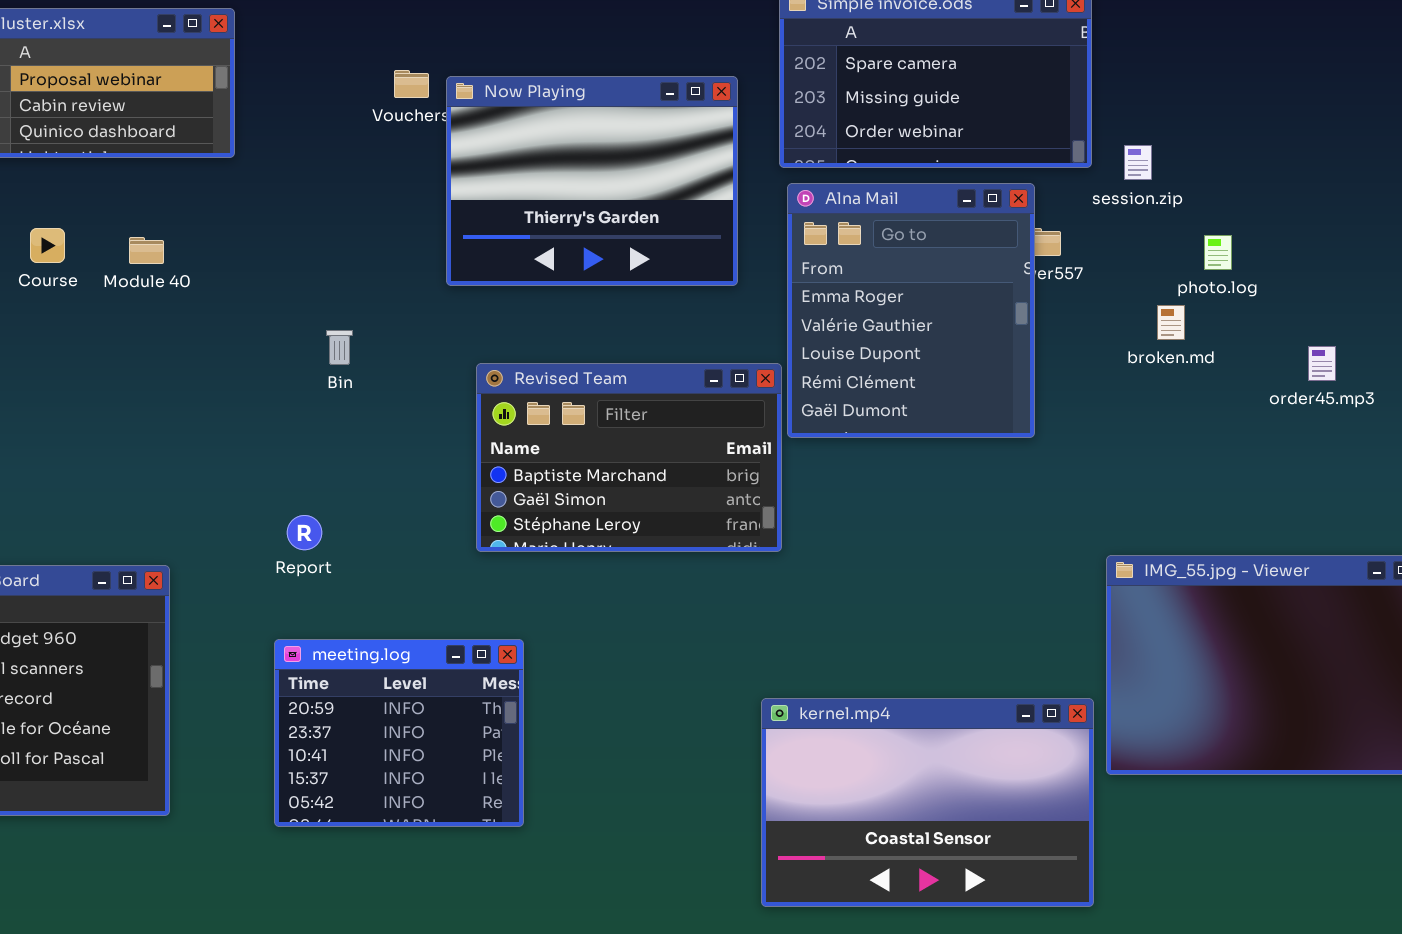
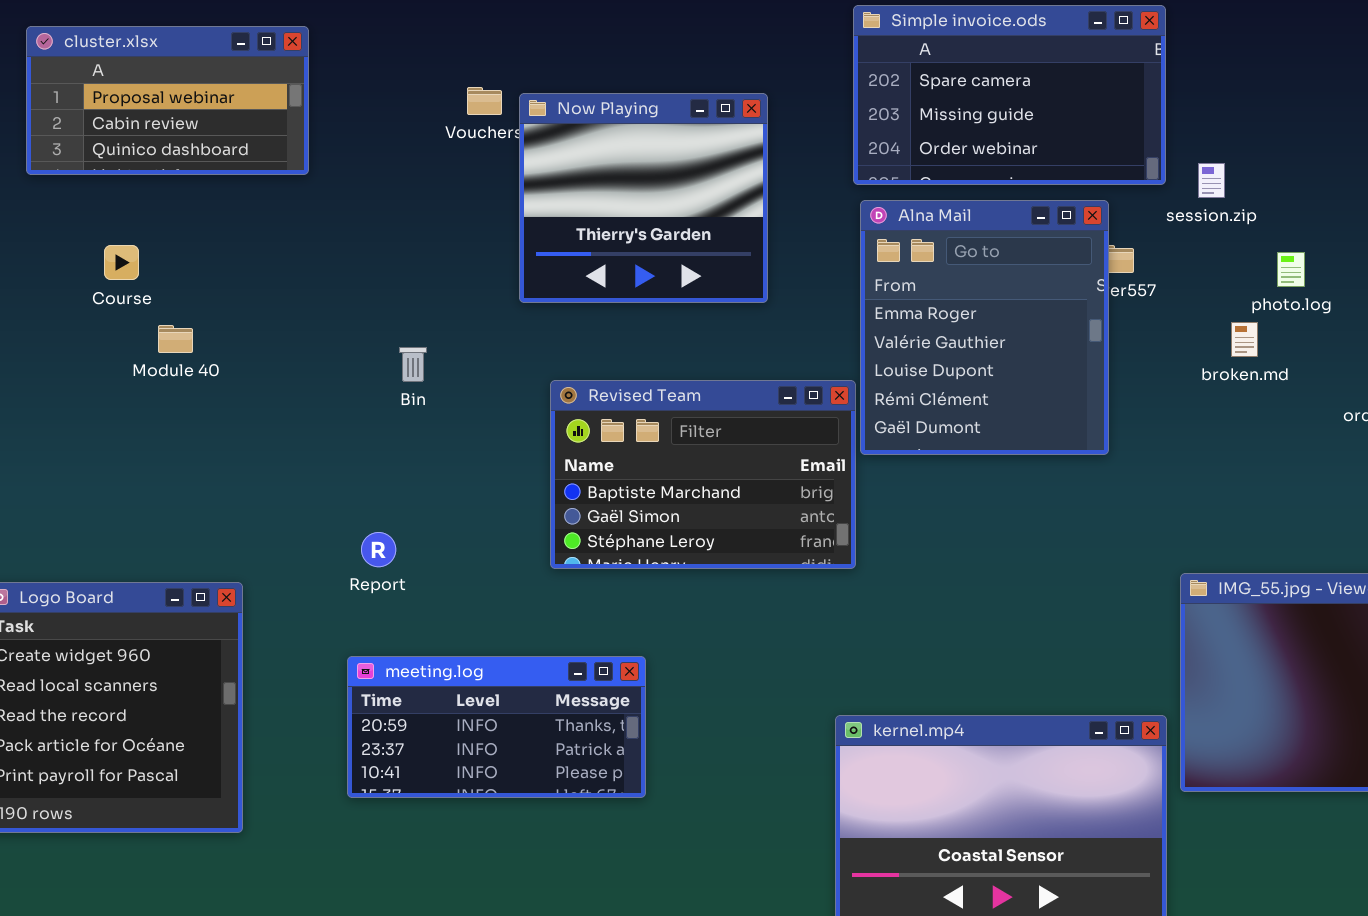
Now Playing: [446,76,738,286] -> [519,93,768,303], resized
Module 40: [129,237,164,264] -> [158,325,193,353], moved
meeting.log: [274,639,524,827] -> [347,656,646,798], resized

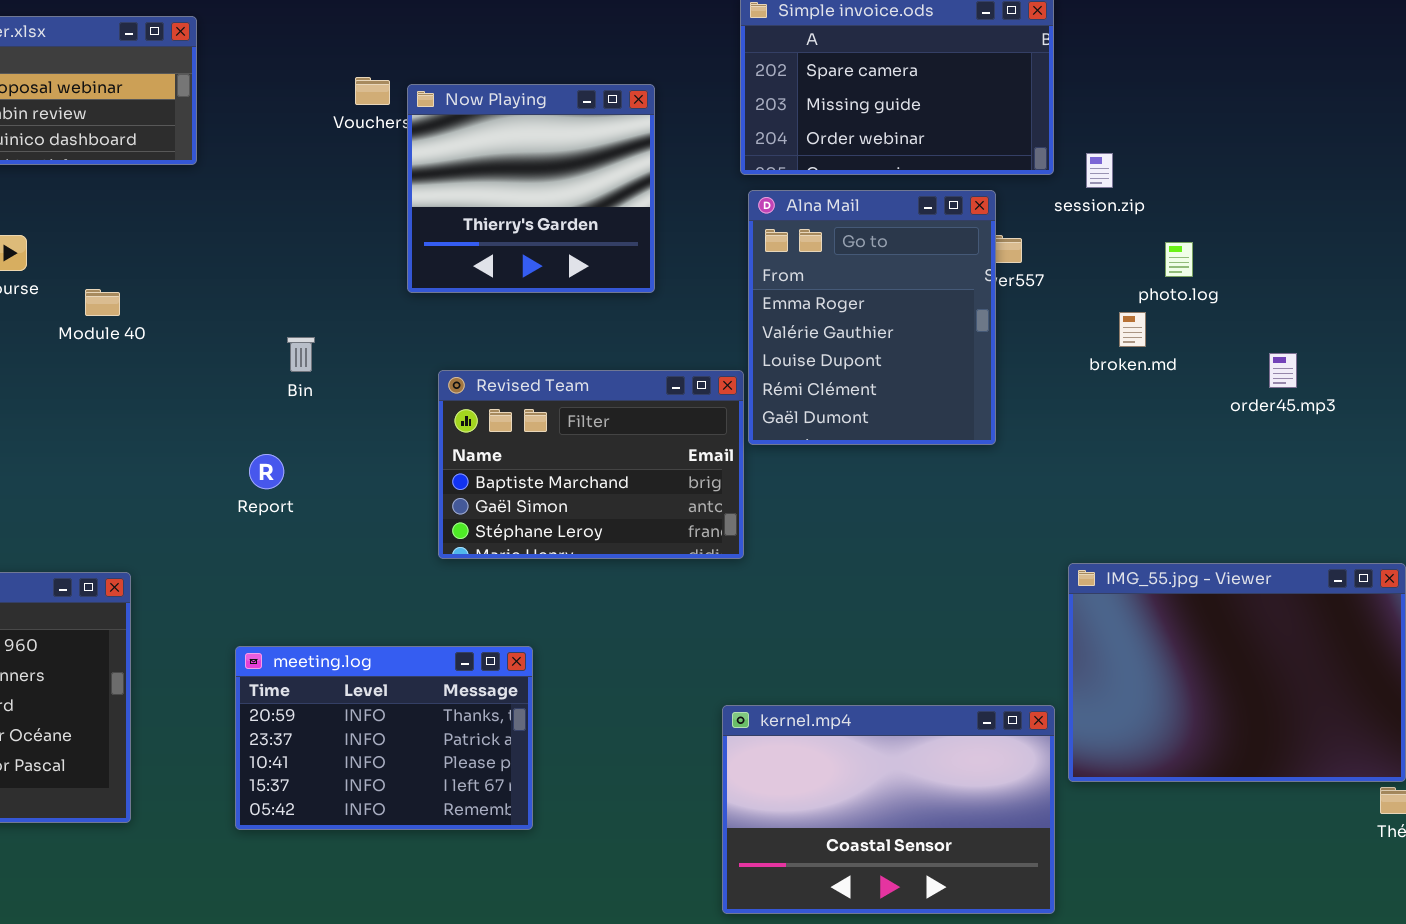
Module 40: [158,325,193,353] -> [85,289,120,316], moved
Report: [361,532,396,567] -> [249,454,284,489], moved
meeting.log: [347,656,646,798] -> [235,646,533,830], resized

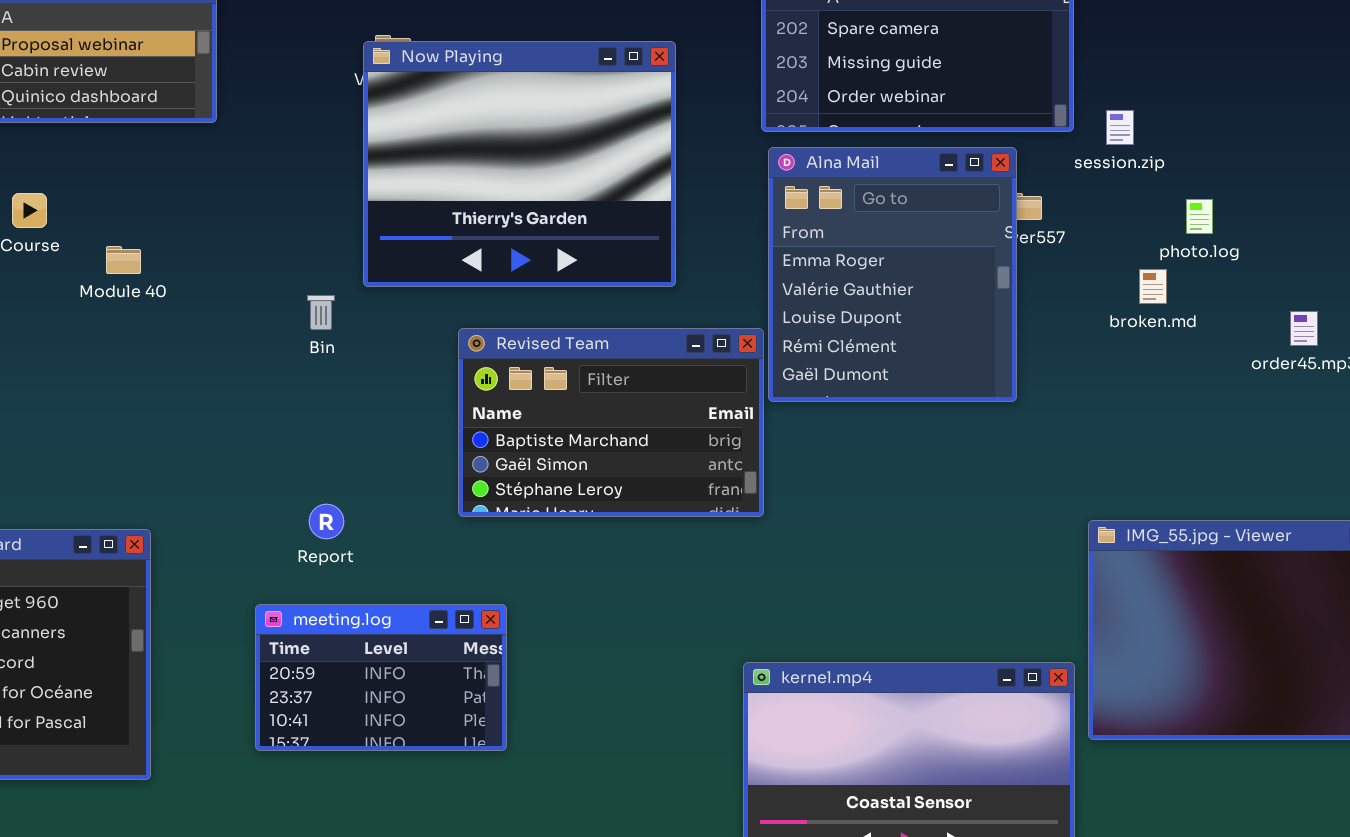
Now Playing: [407,84,655,293] -> [363,41,676,287], resized
Report: [249,454,284,489] -> [309,504,344,539], moved
meeting.log: [235,646,533,830] -> [255,604,507,751], resized

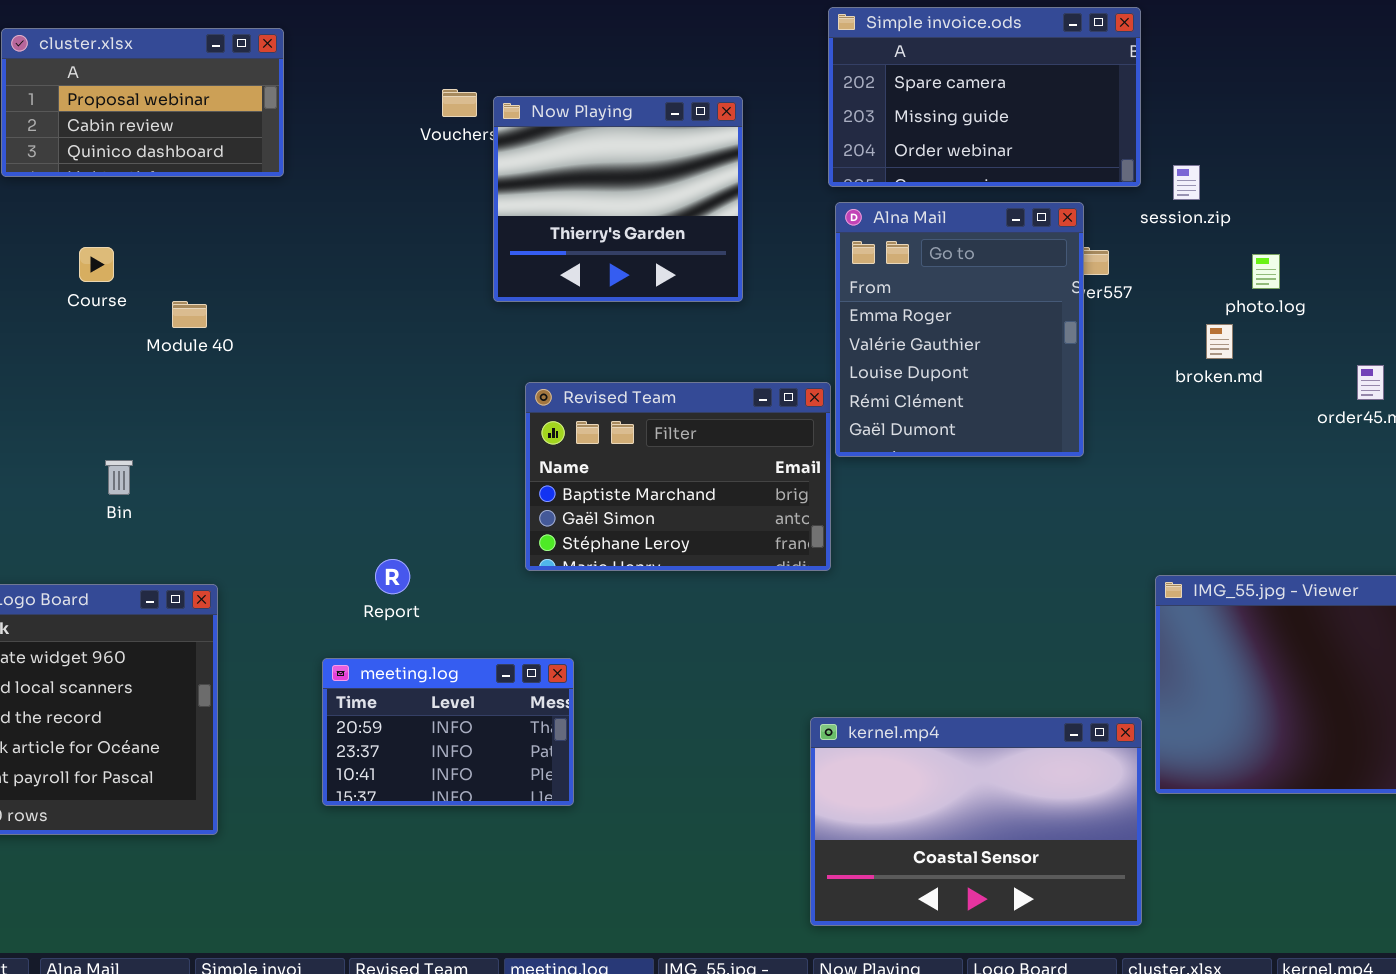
Now Playing: [363,41,676,287] -> [493,96,743,302], resized
Bin: [307,295,335,330] -> [105,460,133,495], moved

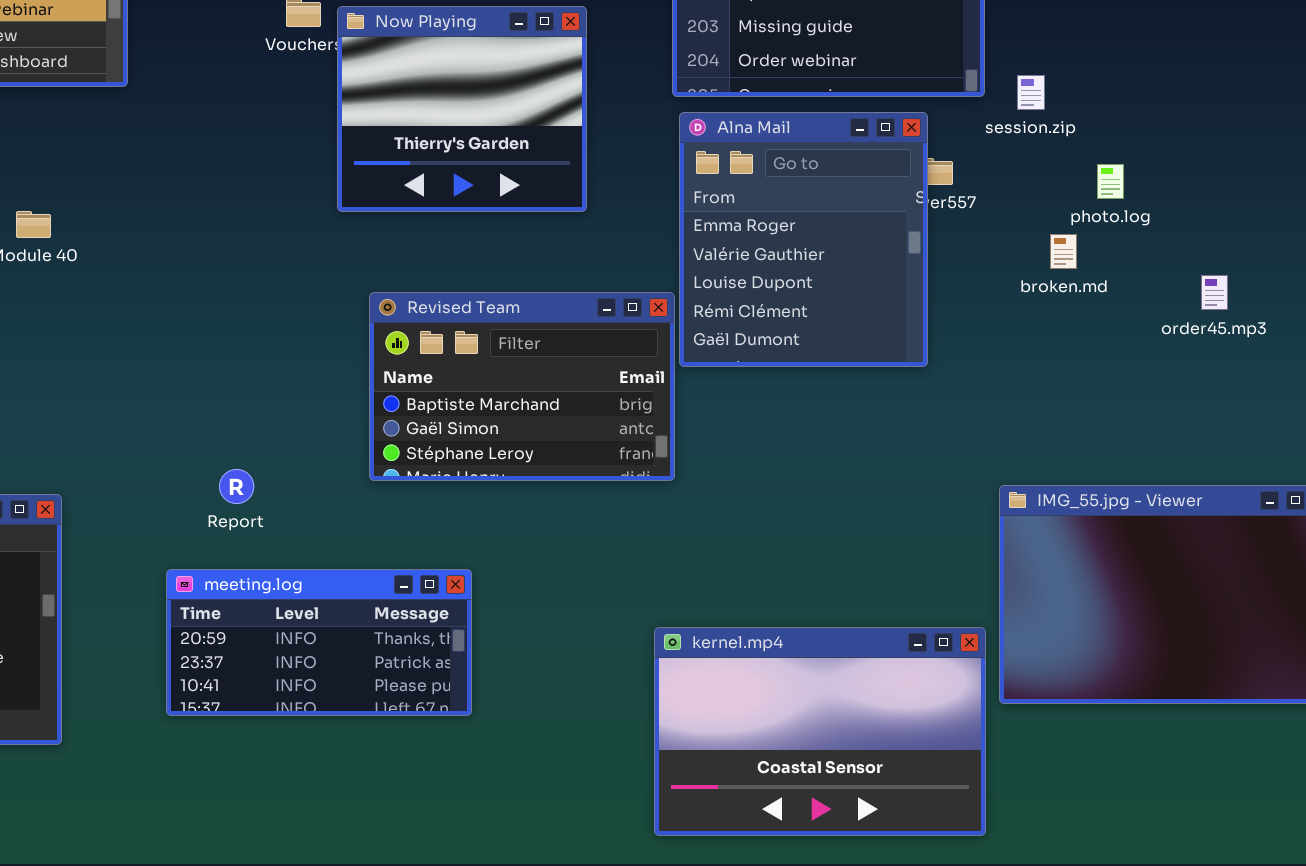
meeting.log: [322,658,574,806] -> [166,569,472,716], resized

